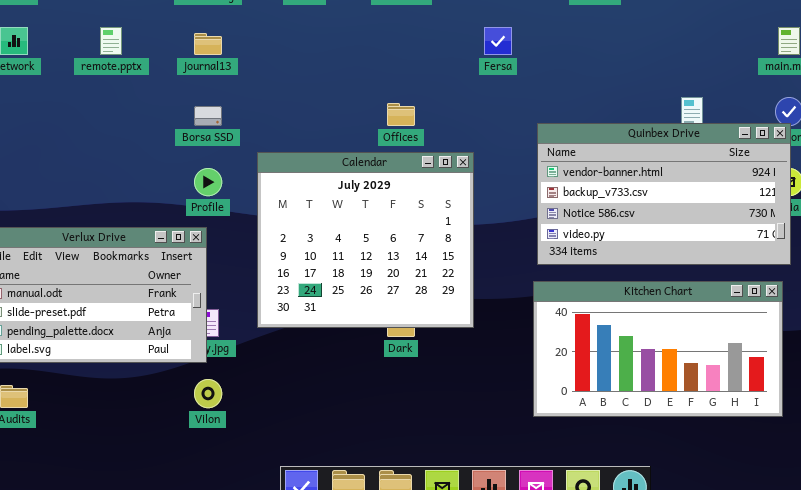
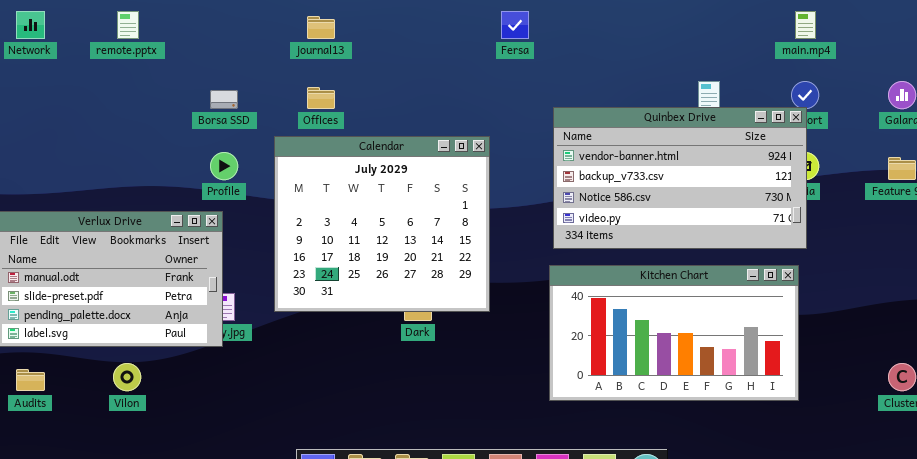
journal13: [194,33,222,55] -> [307,16,335,39], moved
Offices: [387,103,415,126] -> [307,87,335,109], moved
Vilon: [194,379,222,408] -> [113,363,141,391], moved

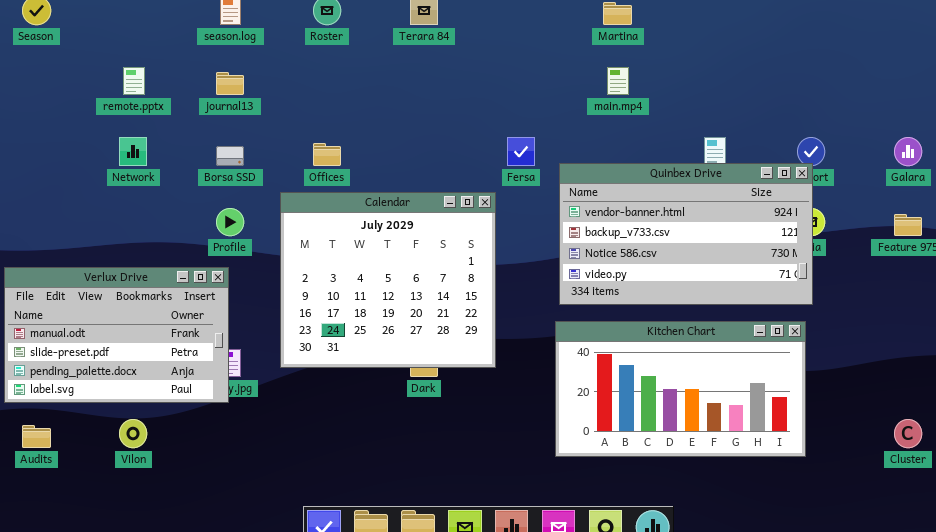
Network: [16,11,45,39] -> [119,137,147,166], moved
Fersa: [501,11,529,39] -> [507,137,535,166], moved
main.mp4: [795,11,816,39] -> [607,67,629,95], moved
journal13: [307,16,335,39] -> [216,72,244,95], moved

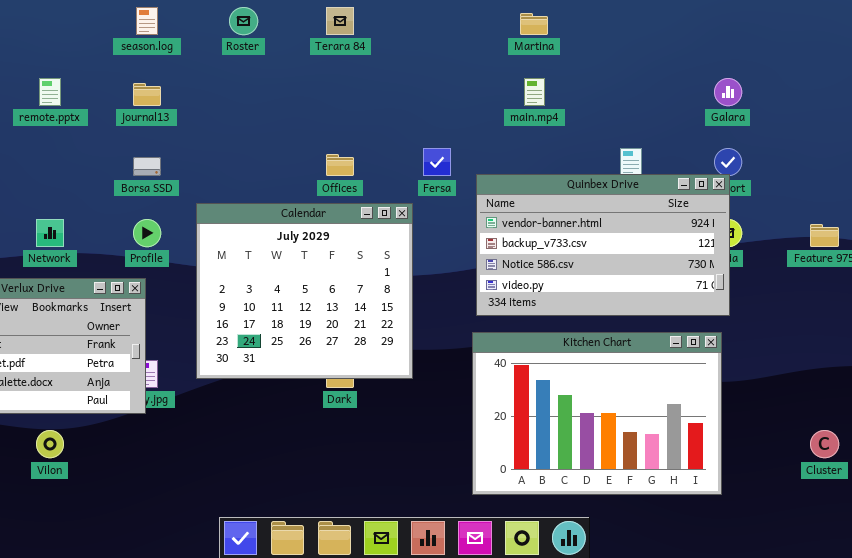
Network: [119,137,147,166] -> [36,219,64,247], moved
Galara: [894,137,922,166] -> [714,78,742,106], moved
Offices: [313,143,341,166] -> [326,154,354,176], moved
Kitchen Chart: [555,321,806,457] -> [472,332,722,495], resized

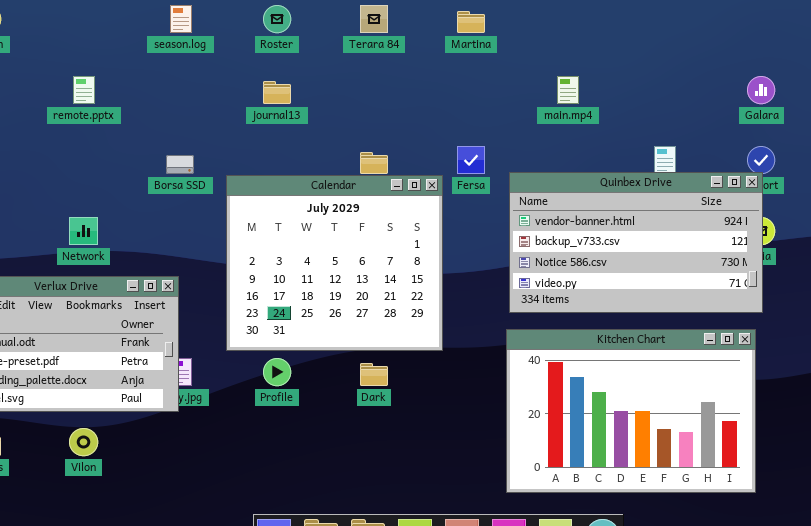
Martina: [520,13,548,35] -> [457,11,485,33], moved
journal13: [133,83,161,106] -> [263,81,291,104], moved
Calendar: [196,203,413,379] -> [226,175,443,351], moved
Profile: [133,219,161,247] -> [263,358,291,386], moved

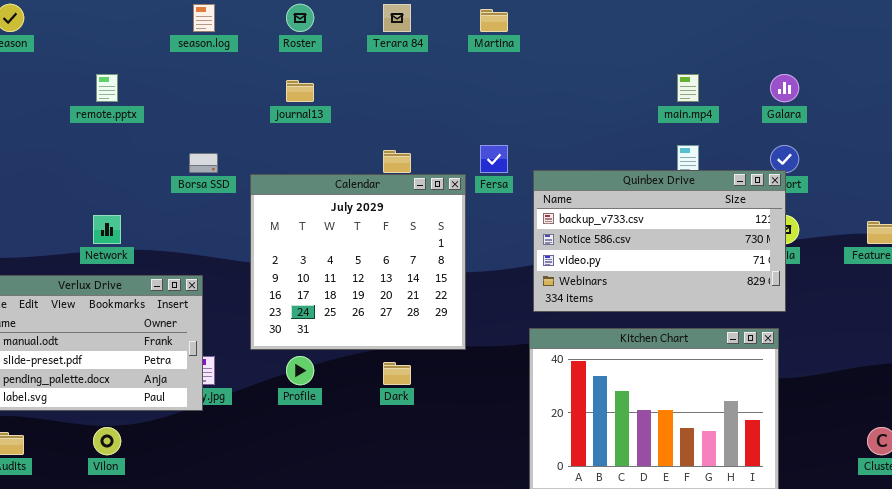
main.mp4: [557,76,579,104] -> [677,74,699,102], moved
Quinbex Drive: [509,172,763,313] -> [533,170,786,312], scrolled down 1 row

